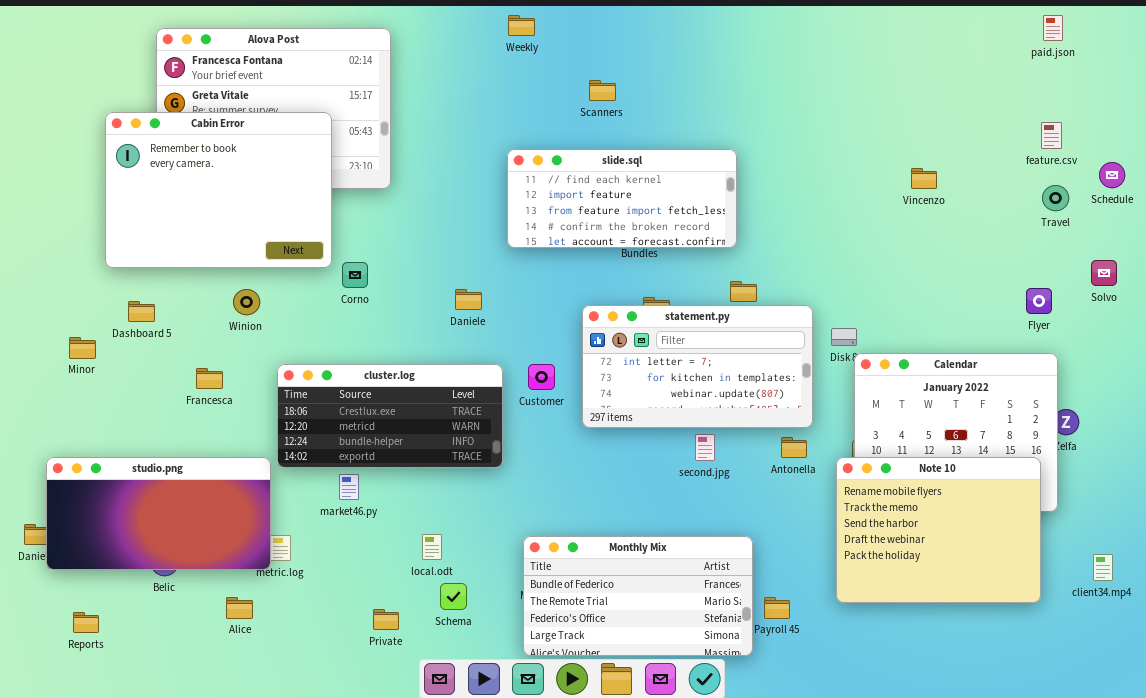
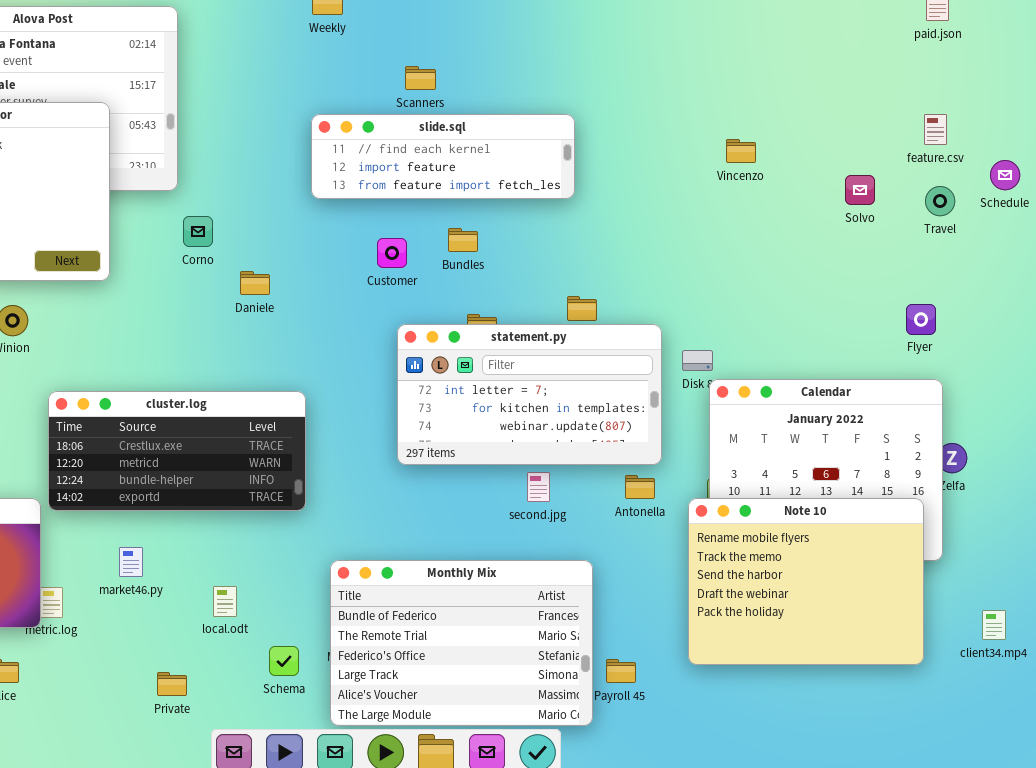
slide.sql: [507,149,737,248] -> [311,114,575,199], moved, resized
Vincenzo: [911,168,937,189] -> [726,139,756,163], moved
Solvo: [1091,260,1117,286] -> [845,175,875,205], moved
Corno: [342,262,368,288] -> [183,216,213,247], moved
Daniele: [455,289,482,310] -> [240,271,270,295], moved
Customer: [528,364,555,390] -> [377,238,407,268], moved
market46.py: [339,474,359,500] -> [119,547,143,577], moved
Monthly Mix: [523,536,753,656] -> [330,560,593,726], resized
Schema: [440,583,467,610] -> [269,646,299,676], moved

